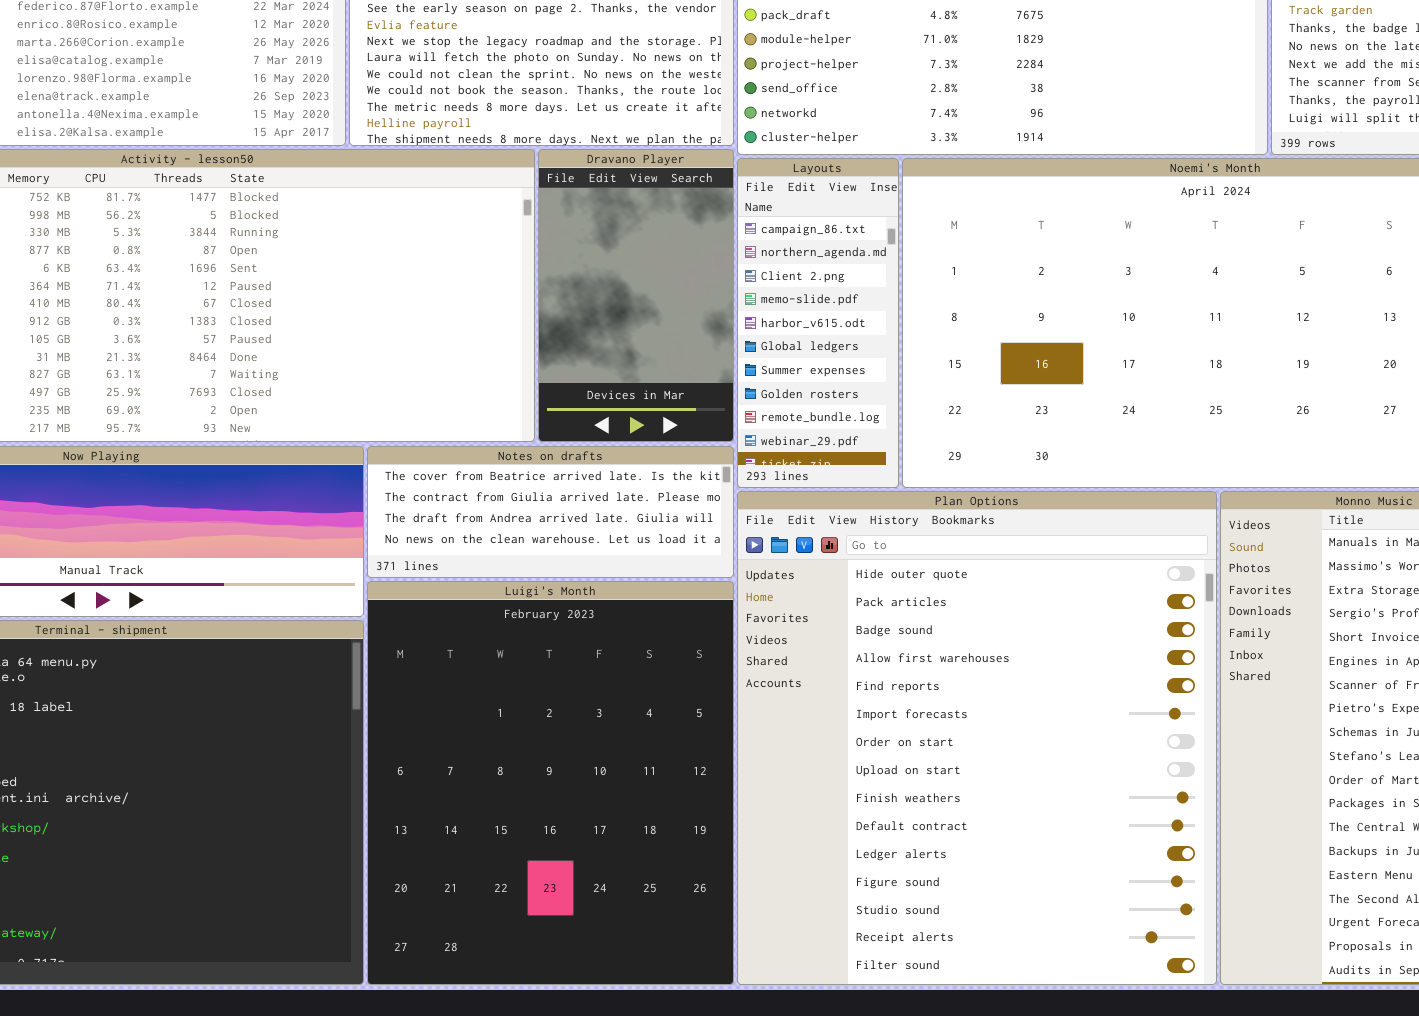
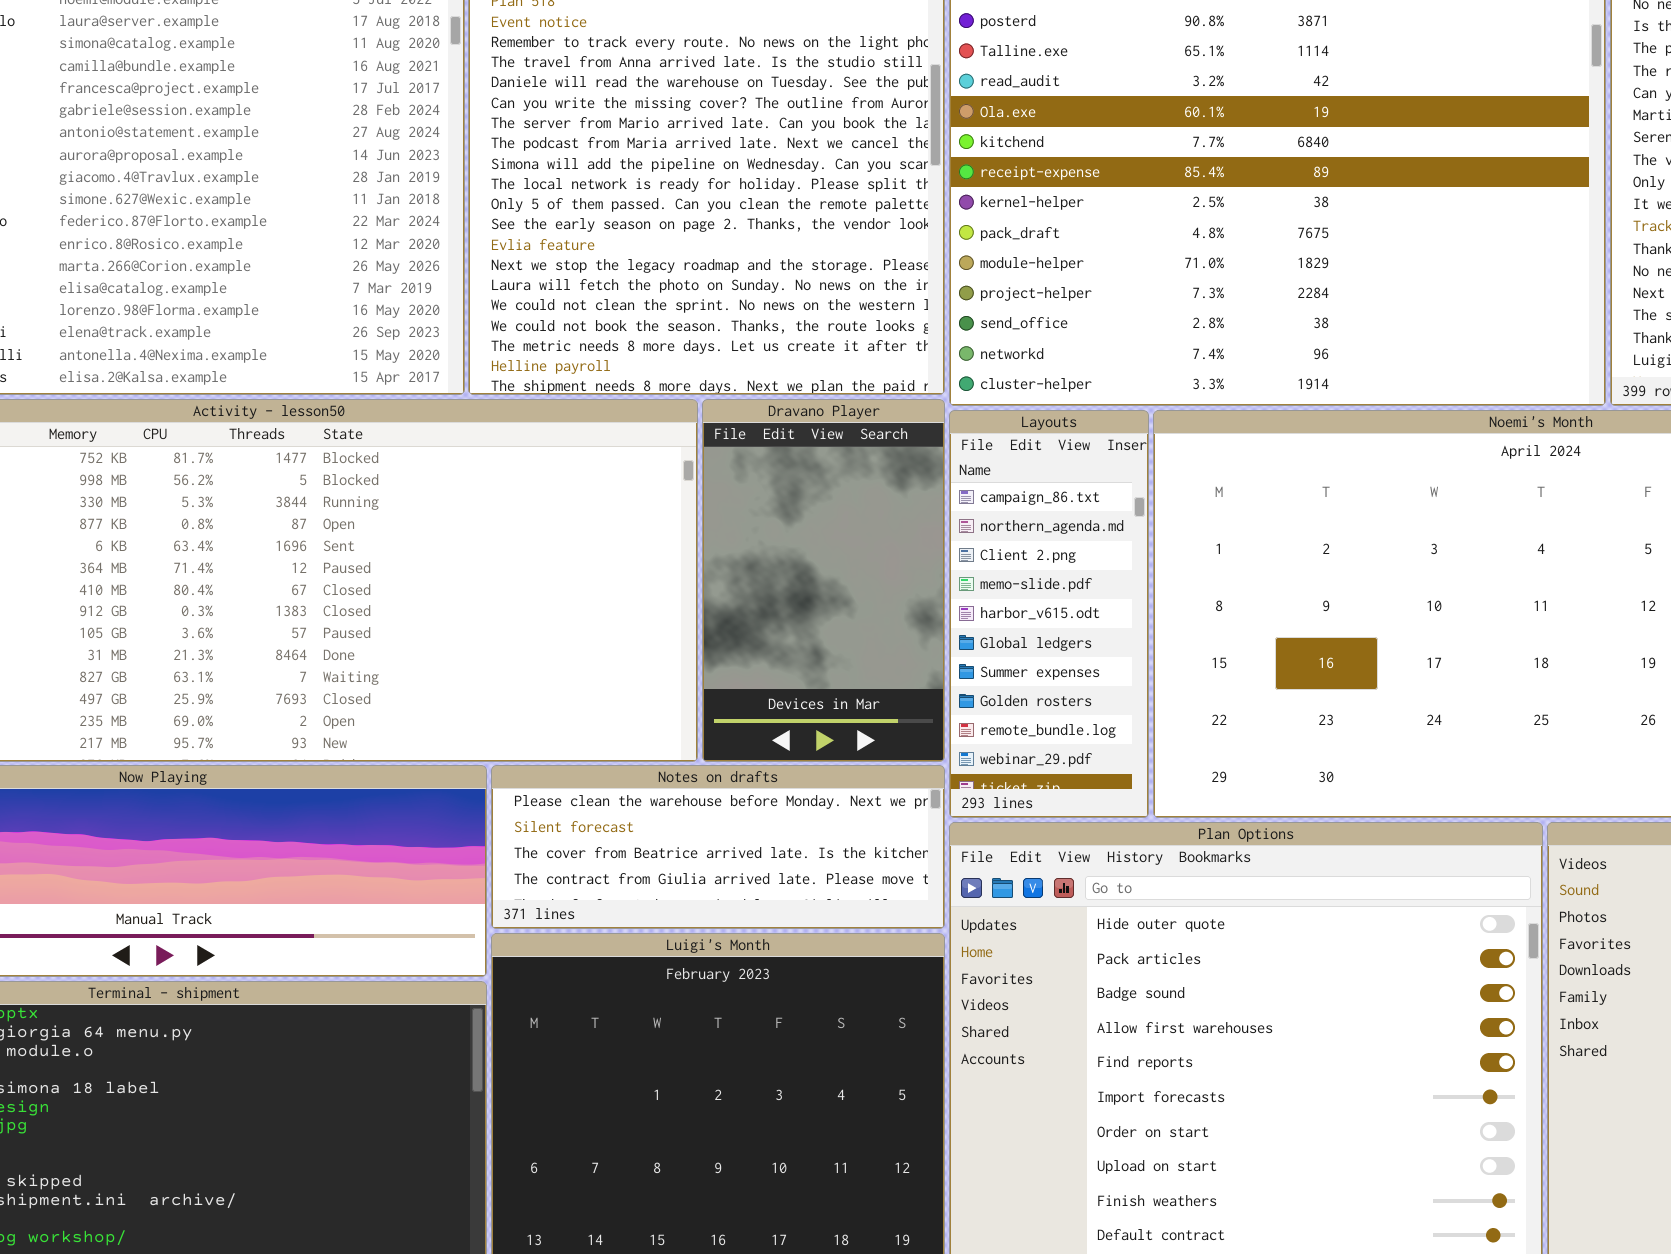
Notes on drafts: [367,446,734,578] -> [491,765,945,929], scrolled up 2 rows

